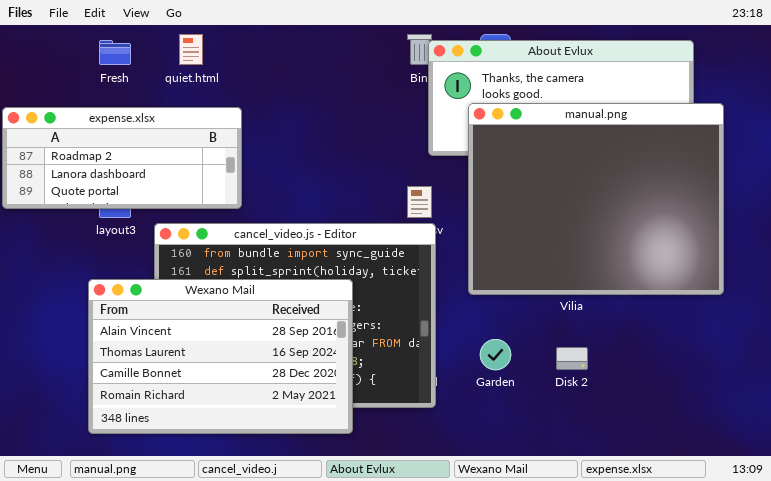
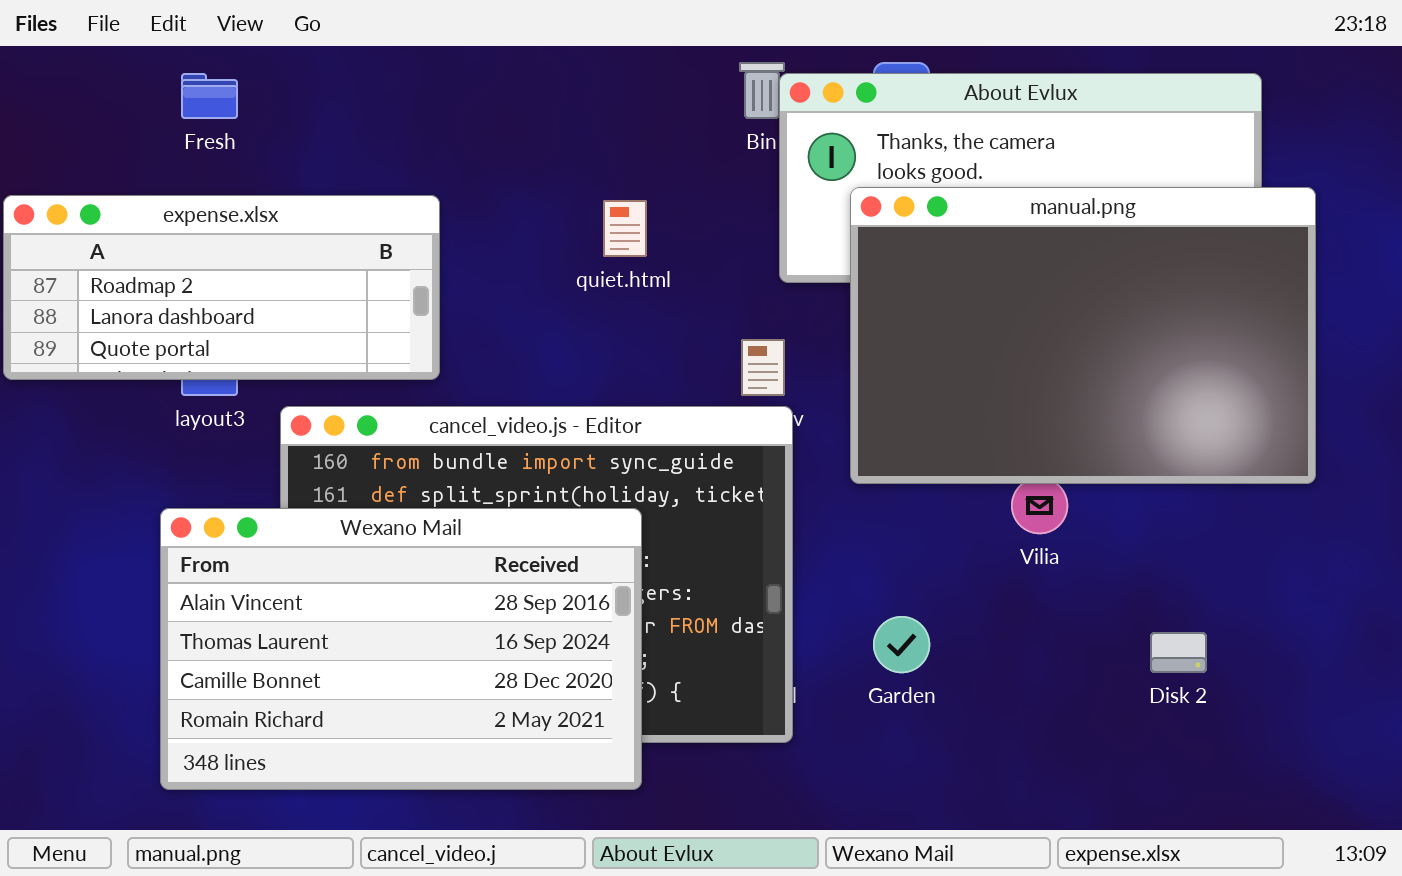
quiet.html: [179,34,203,65] -> [603,200,647,257], moved
manual.png: [468,103,724,295] -> [850,187,1316,484], resized
Disk 2: [556,347,588,370] -> [1150,632,1207,673], moved

